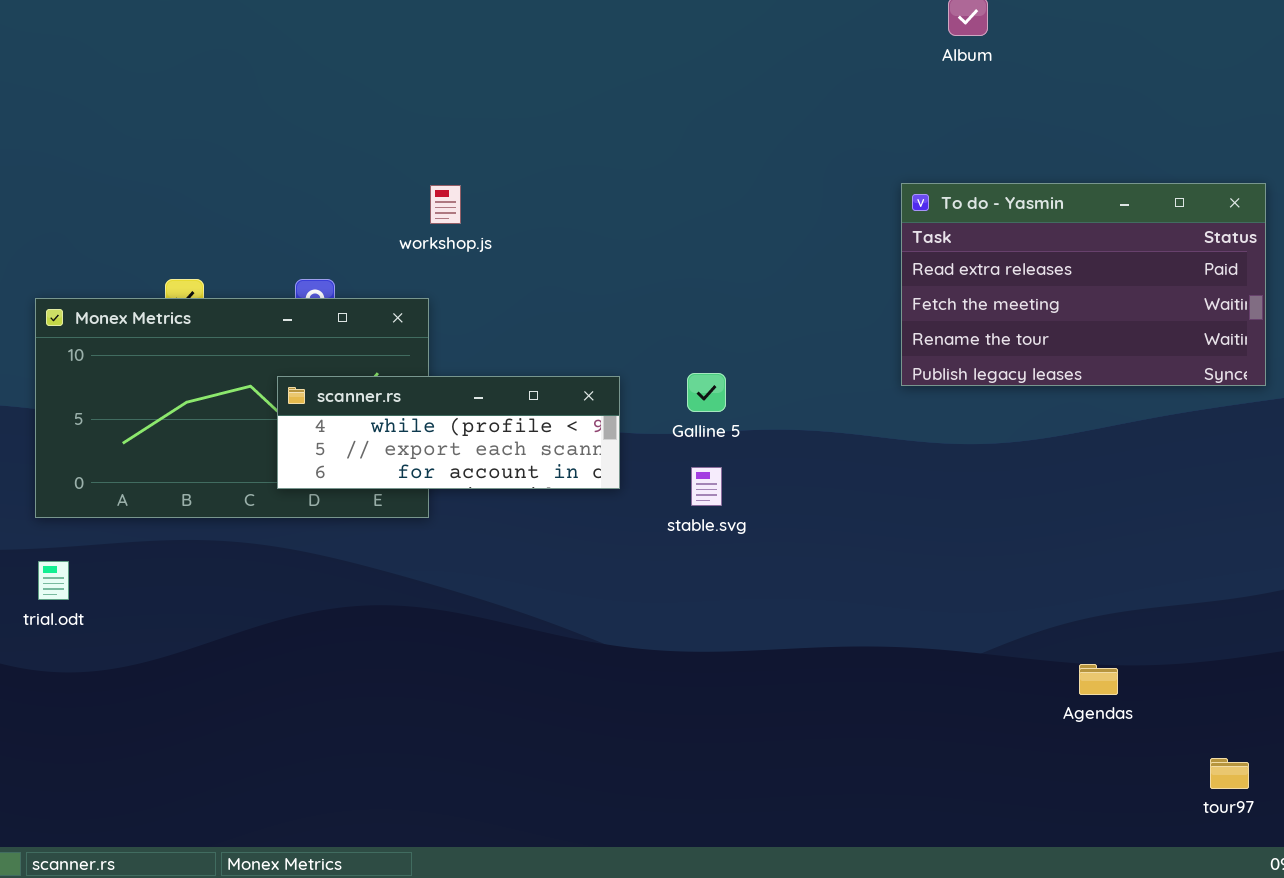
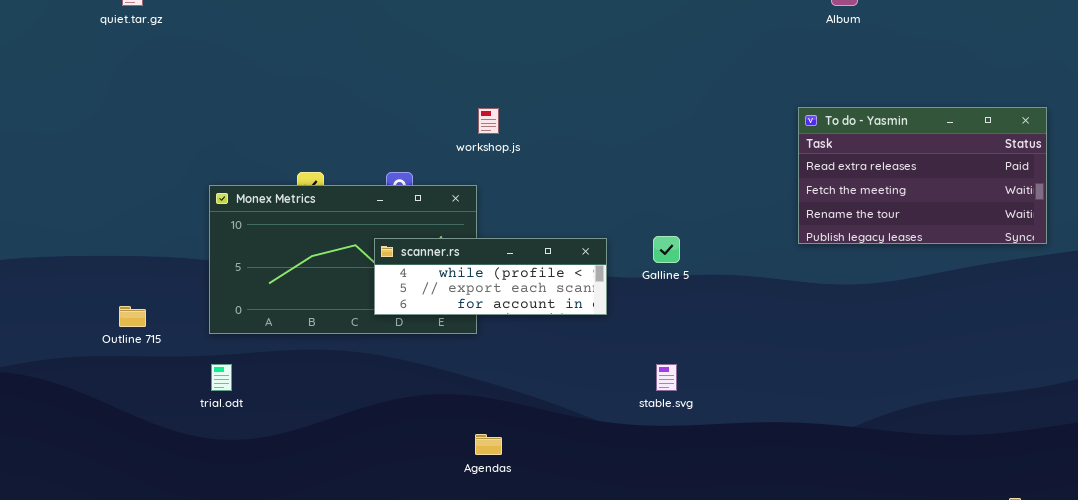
stable.svg: [691,467,722,506] -> [656,364,677,391], moved
Agendas: [1079,664,1118,695] -> [475,434,502,455], moved

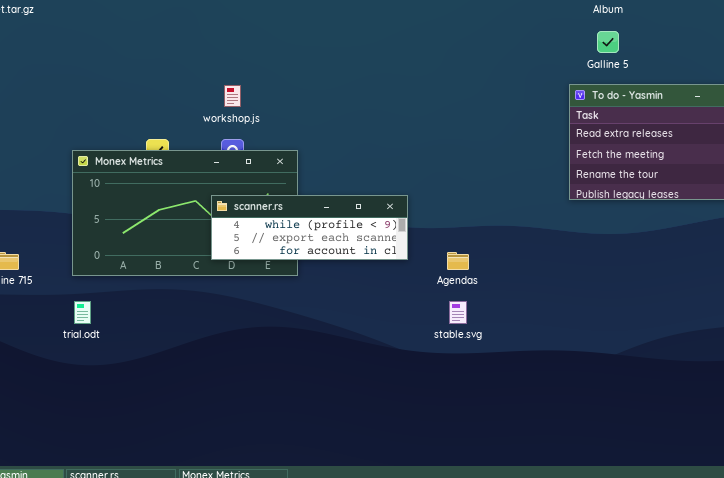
workshop.js: [478,108,499,134] -> [224,85,241,107], moved
Galline 5: [653,236,680,263] -> [597,31,619,53], moved
Agendas: [475,434,502,455] -> [447,252,469,270], moved

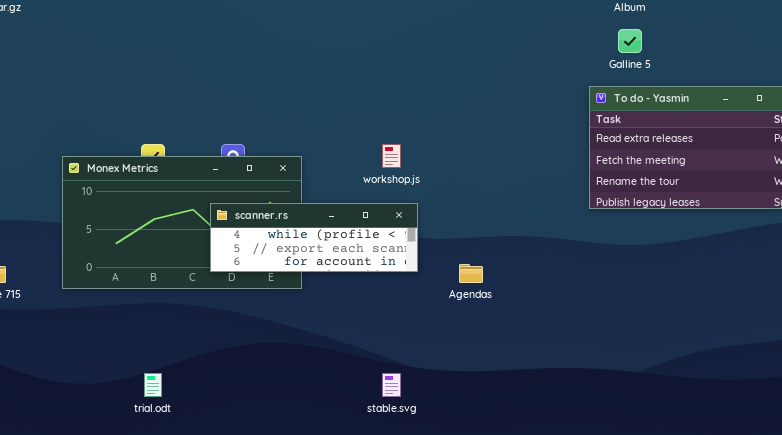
workshop.js: [224,85,241,107] -> [382,144,401,168], moved
trial.odt: [74,301,91,324] -> [144,373,162,397], moved
stable.svg: [449,301,467,324] -> [382,373,401,397], moved

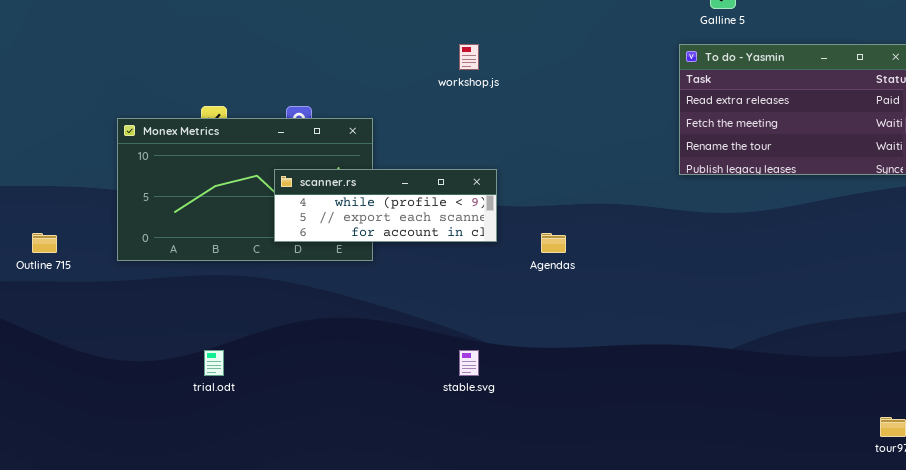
workshop.js: [382,144,401,168] -> [459,44,479,70], moved

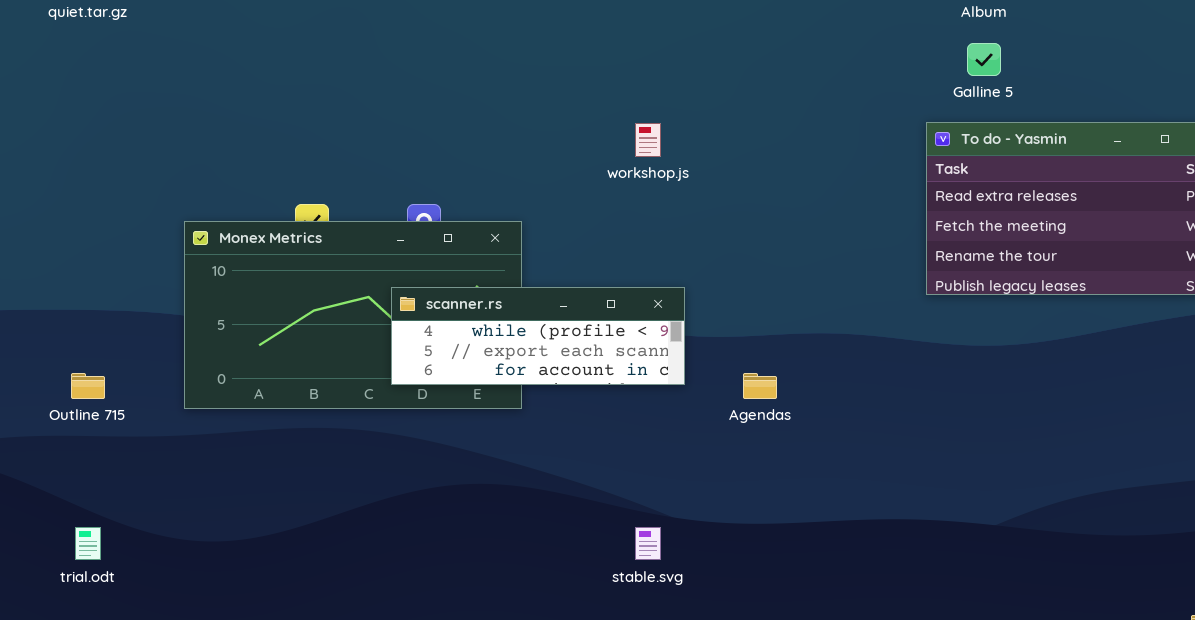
trial.odt: [204,350,224,376] -> [75,527,101,560], moved

